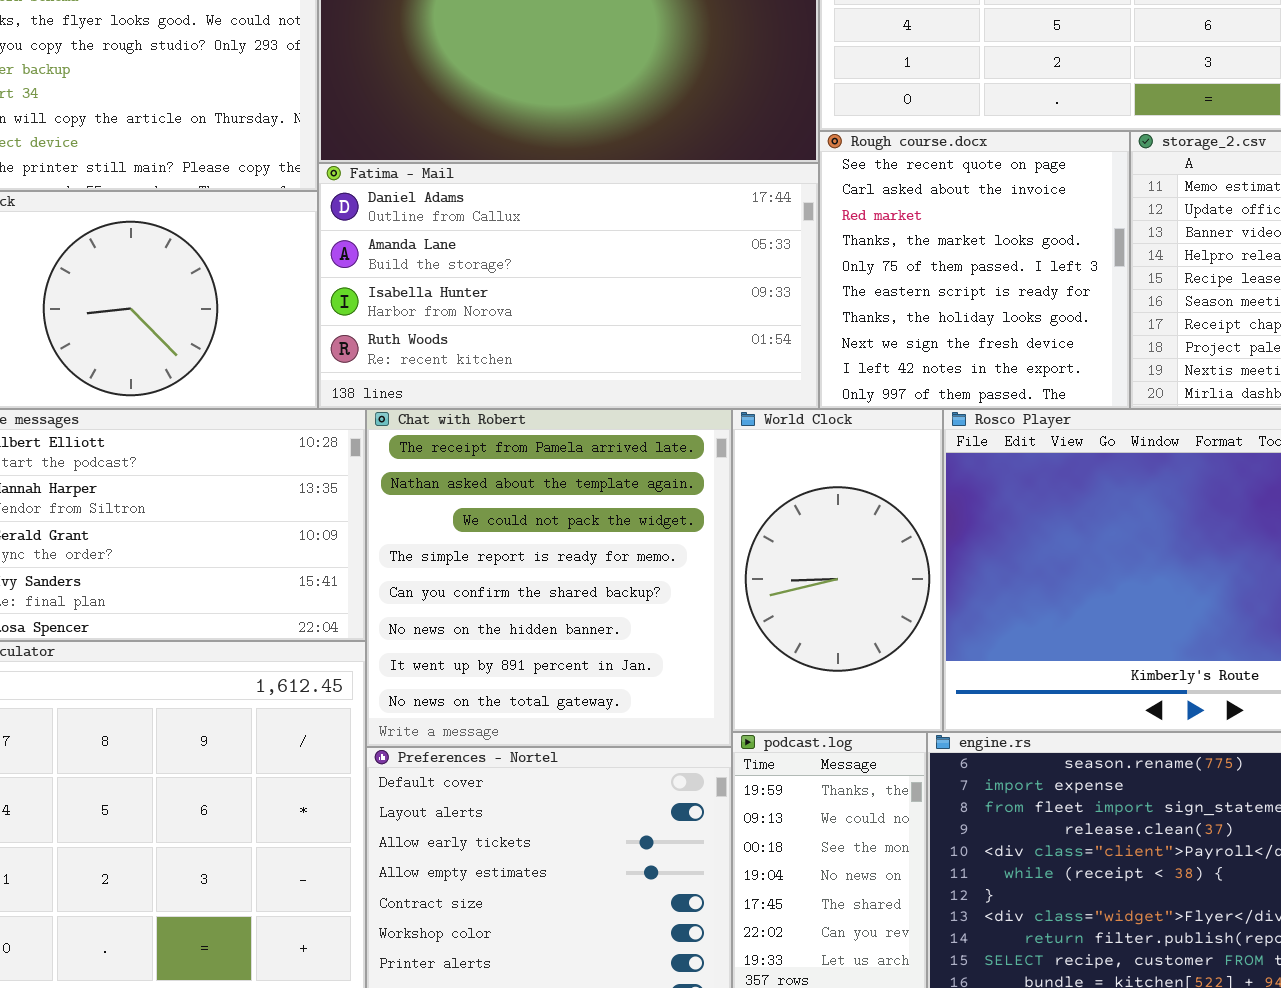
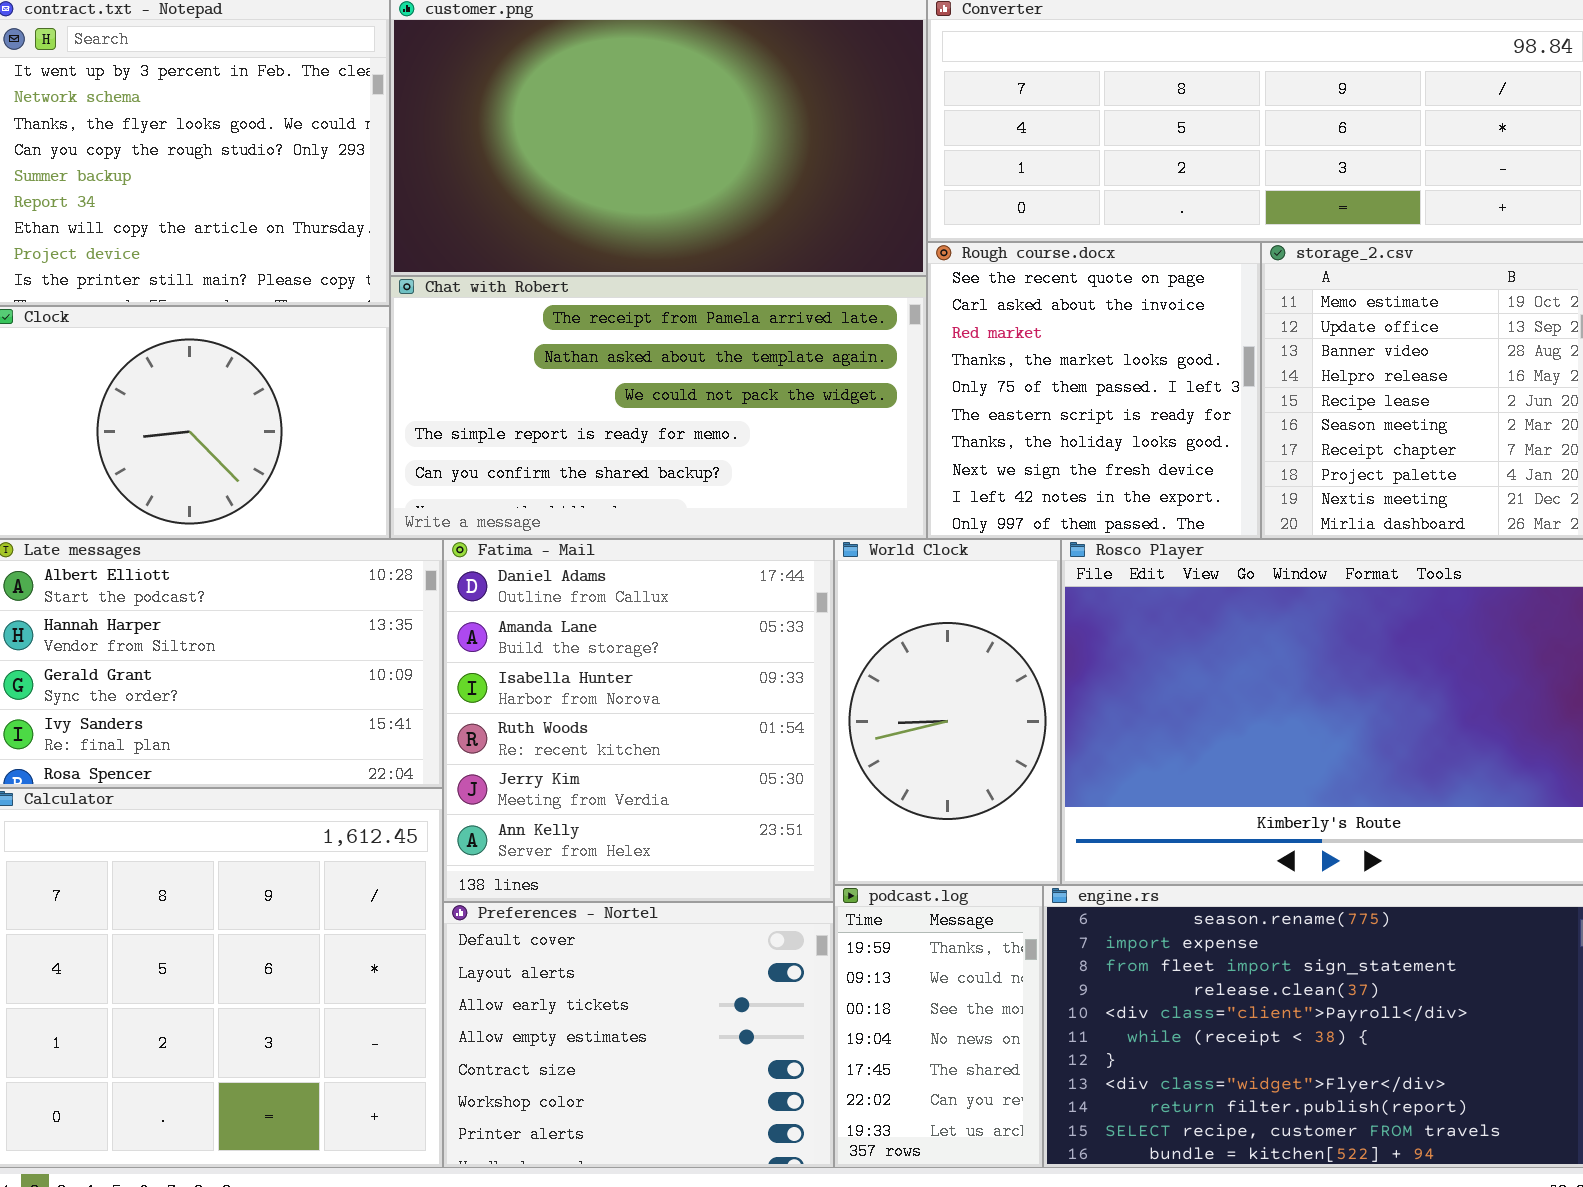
Fatima - Mail: [318,163,819,409] -> [443,539,834,902], moved, resized
Chat with Robert: [366,409,732,747] -> [390,276,927,539], moved, resized

